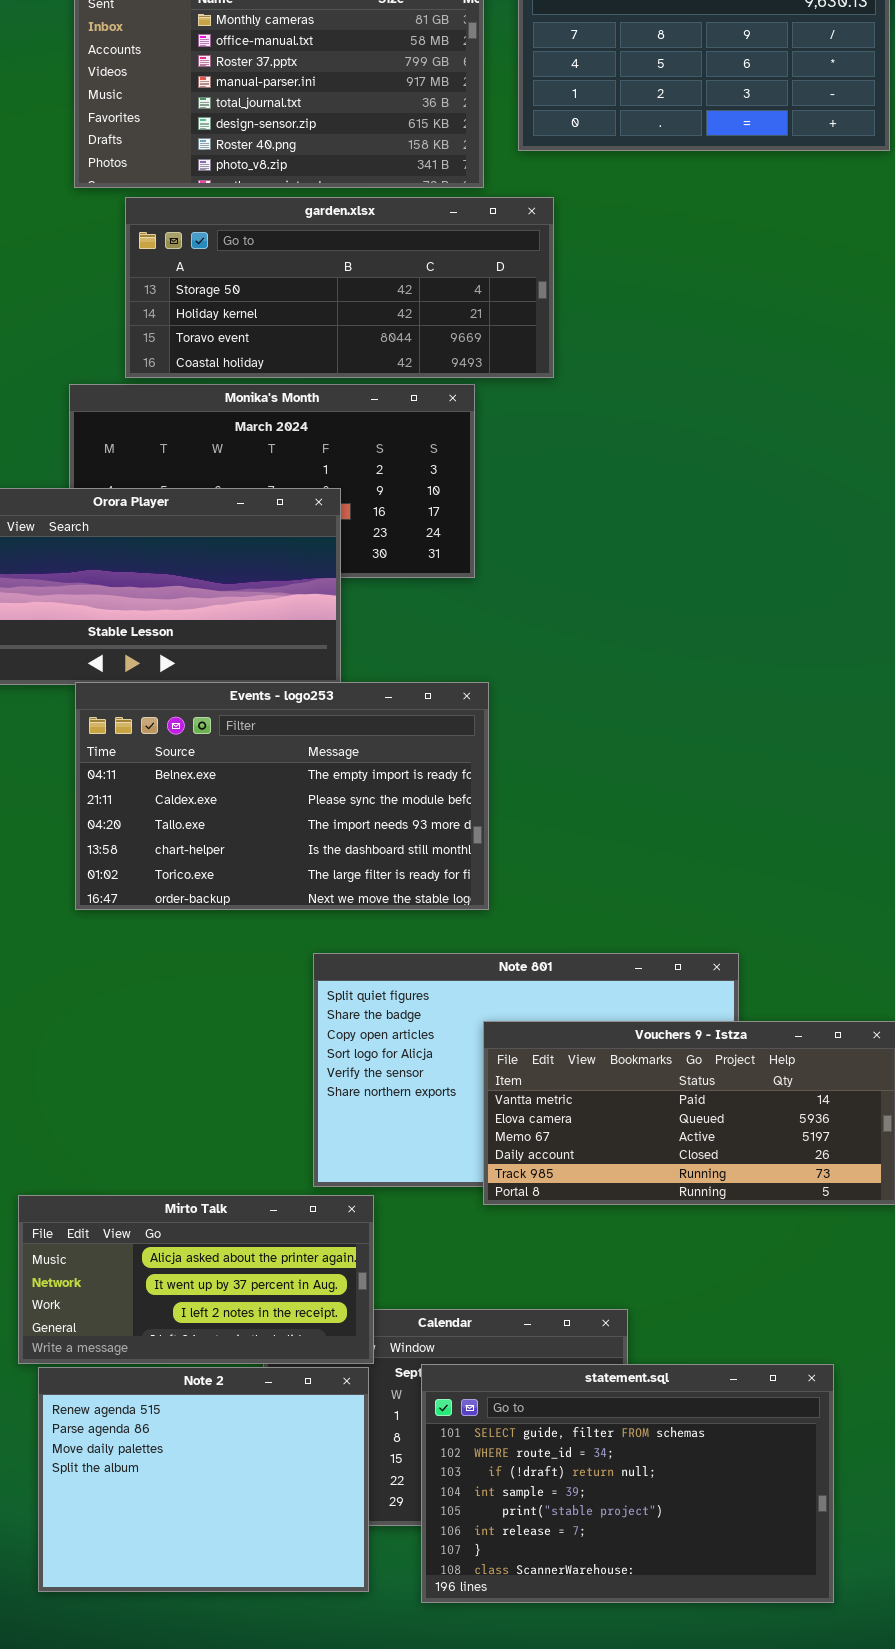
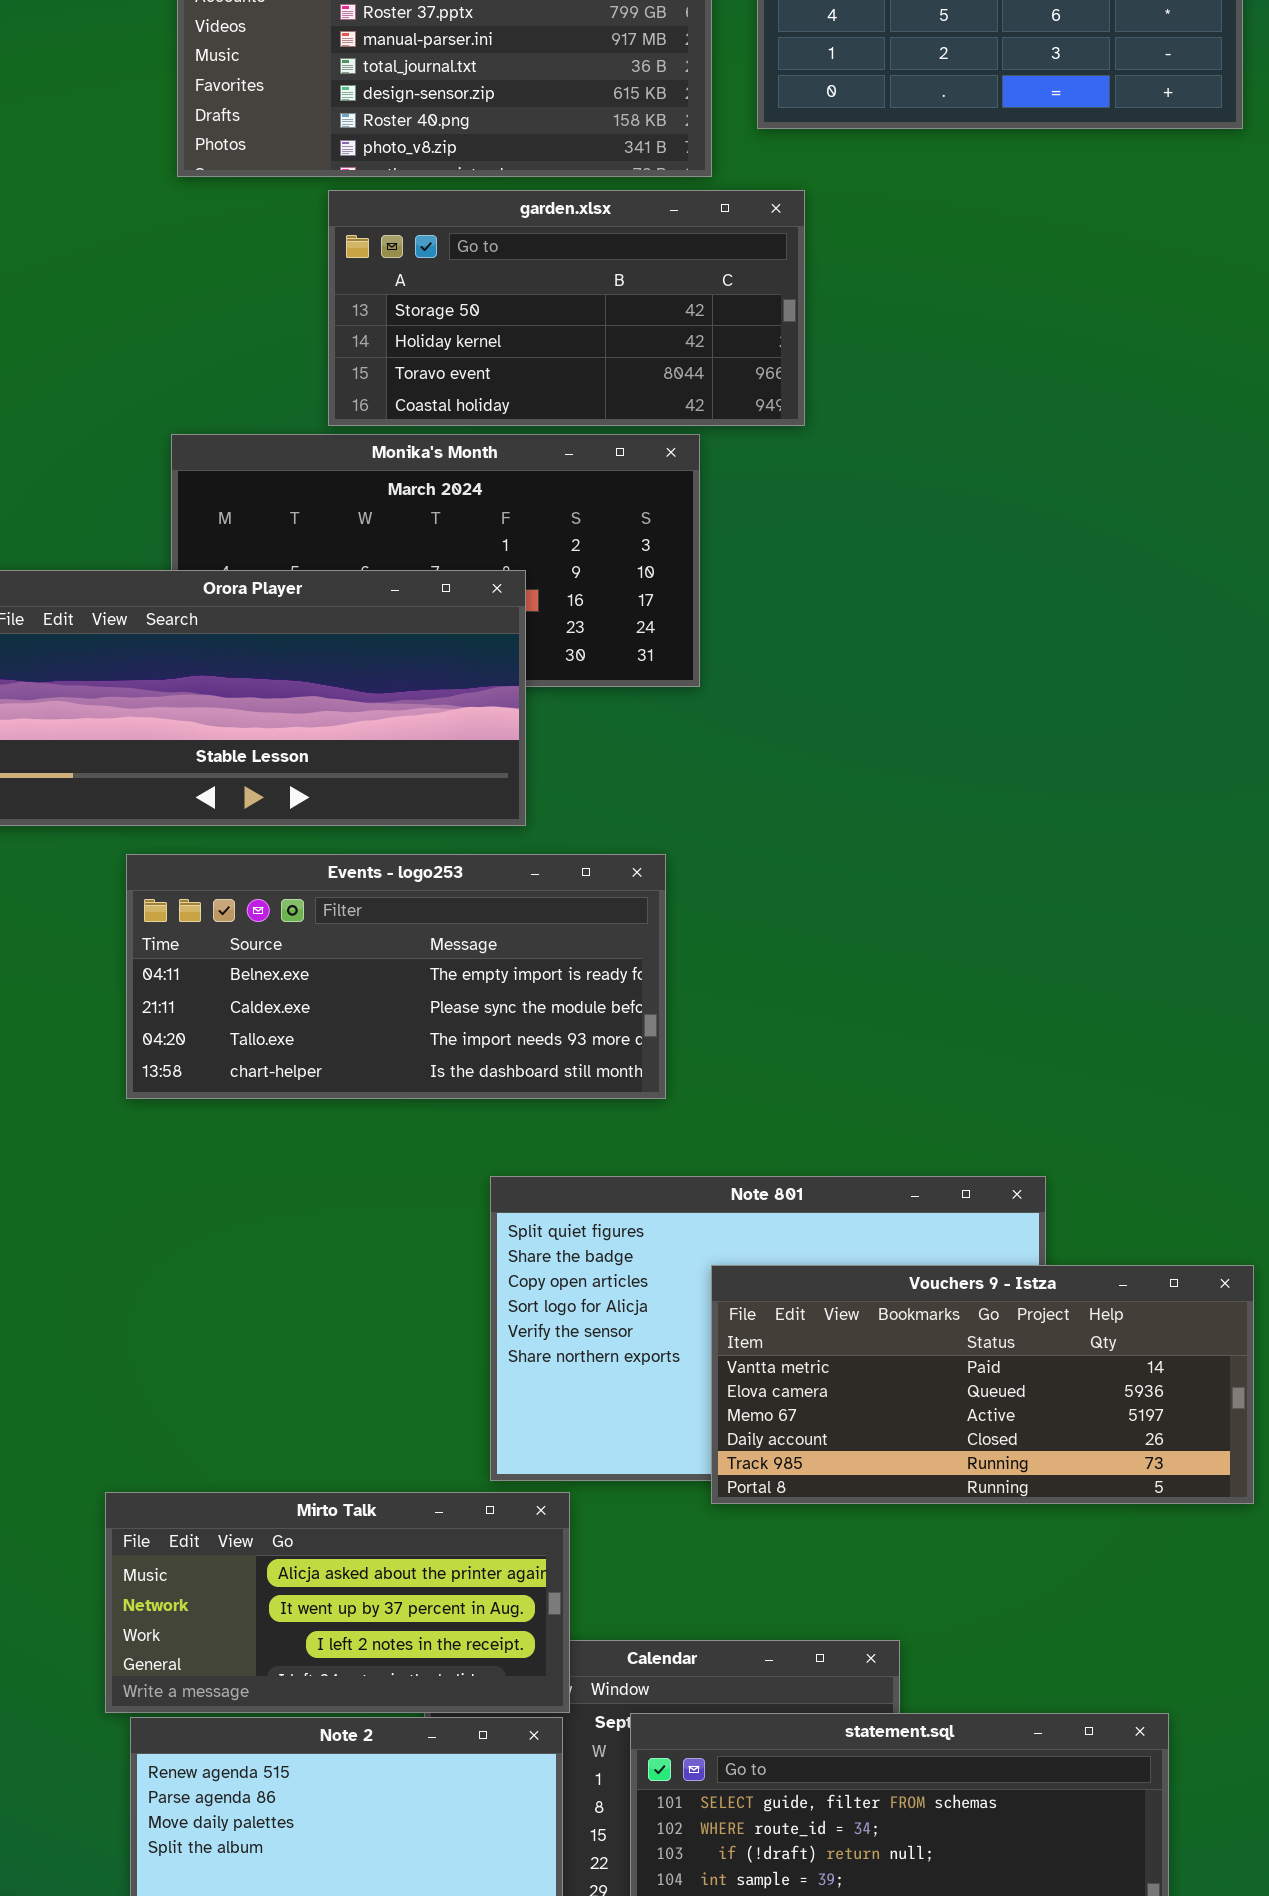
garden.xlsx: [125,197,554,378] -> [328,190,805,426], resized
Events - logo253: [75,682,489,910] -> [126,854,666,1099], moved, resized

